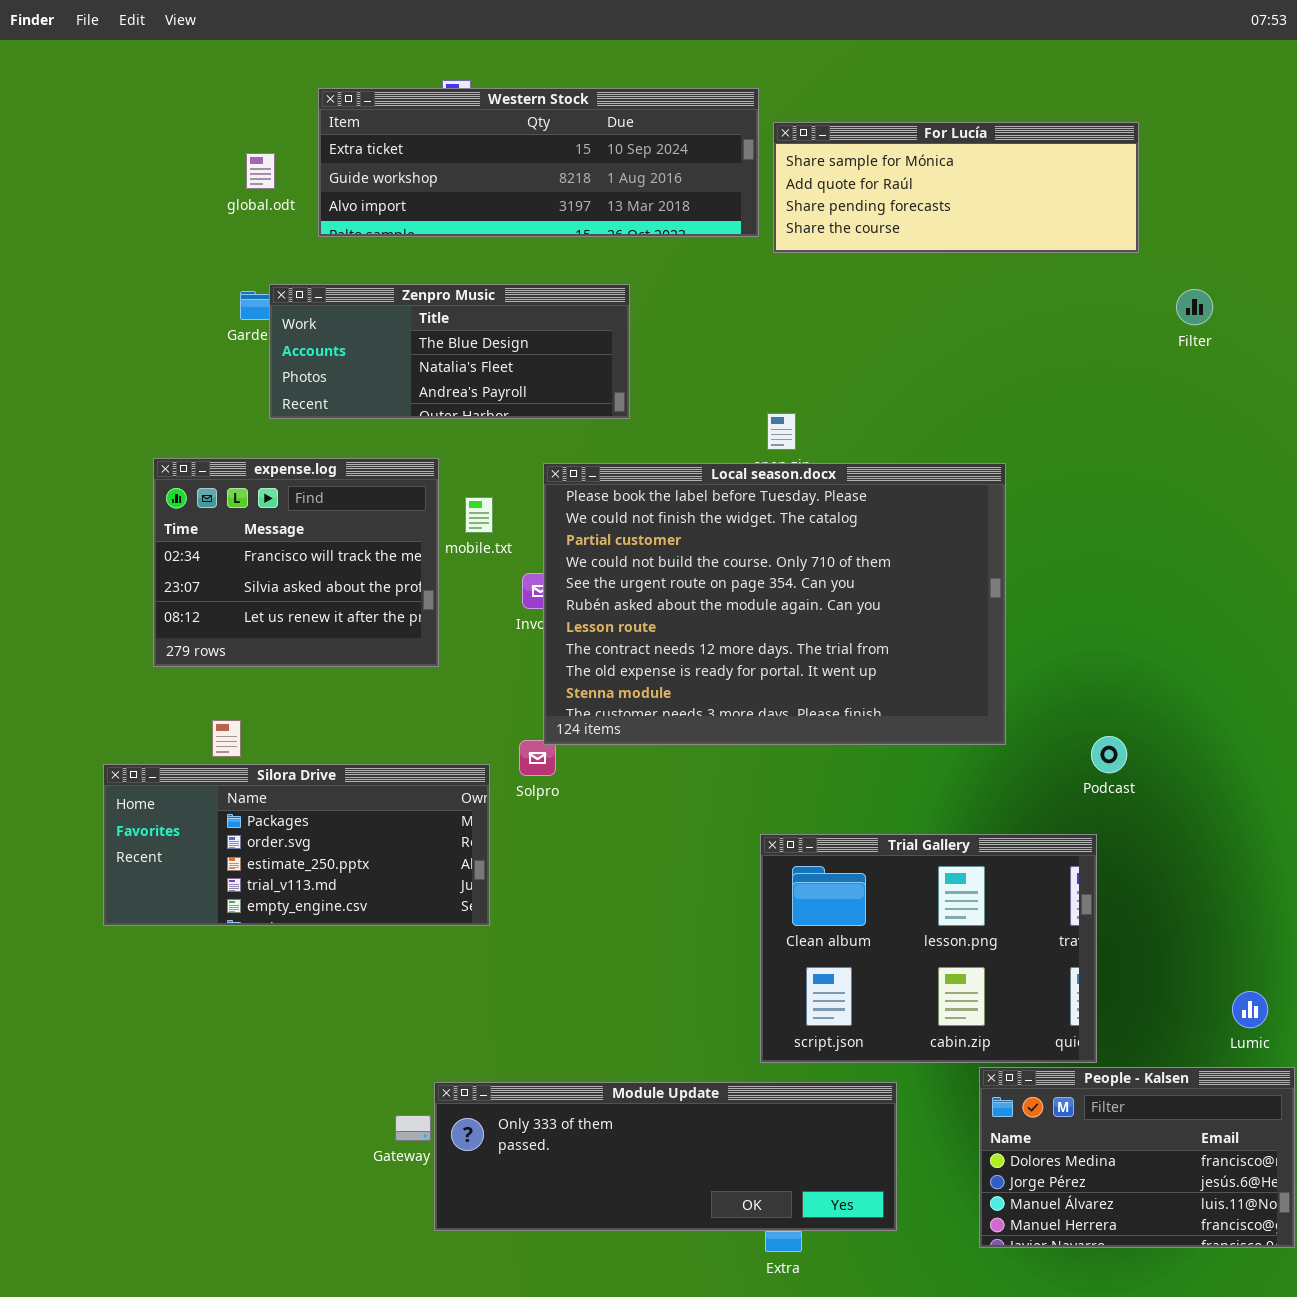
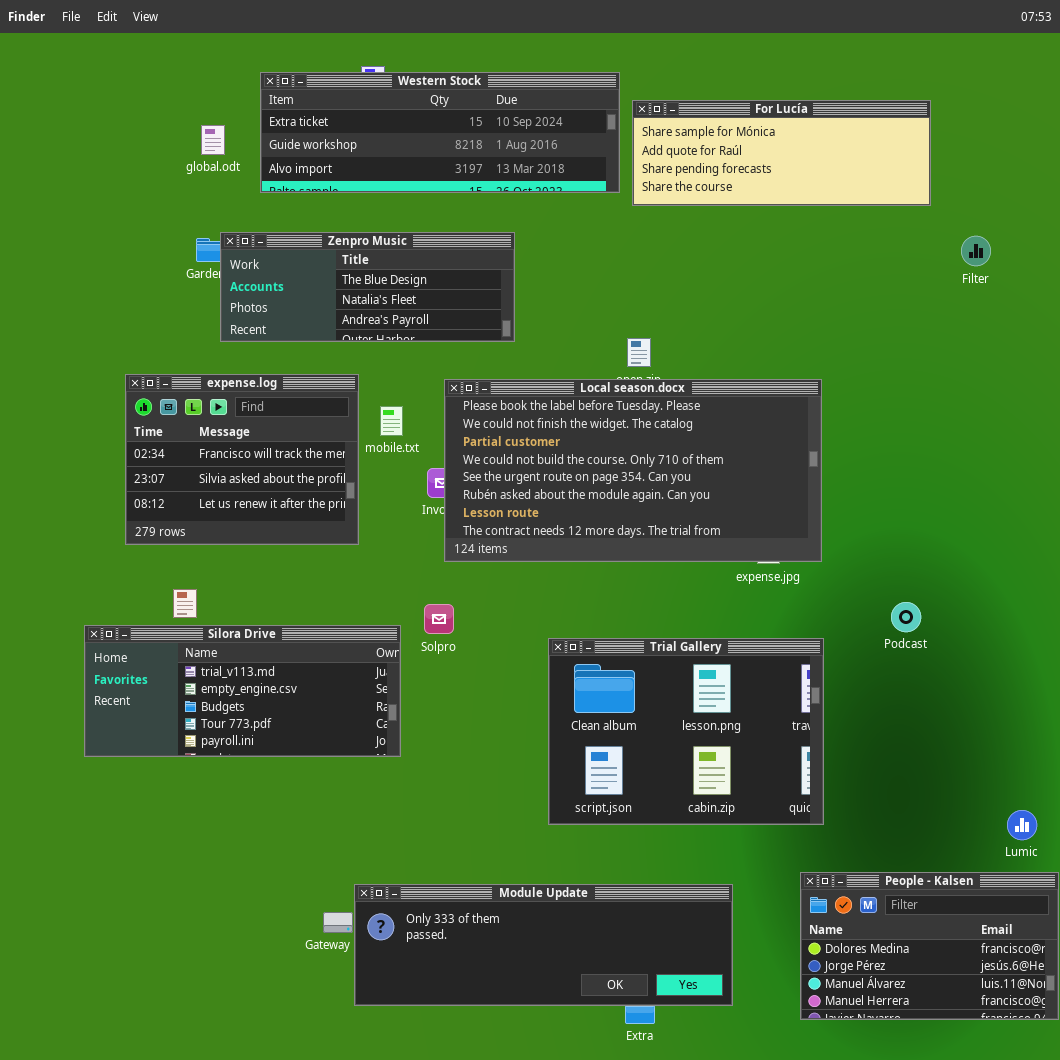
Local season.docx: [543,463,1006,745] -> [444,379,822,562], resized
Silora Drive: [103,764,490,926] -> [84,625,401,757], scrolled down 3 rows
Trial Gallery: [760,834,1097,1063] -> [548,638,824,825], moved

